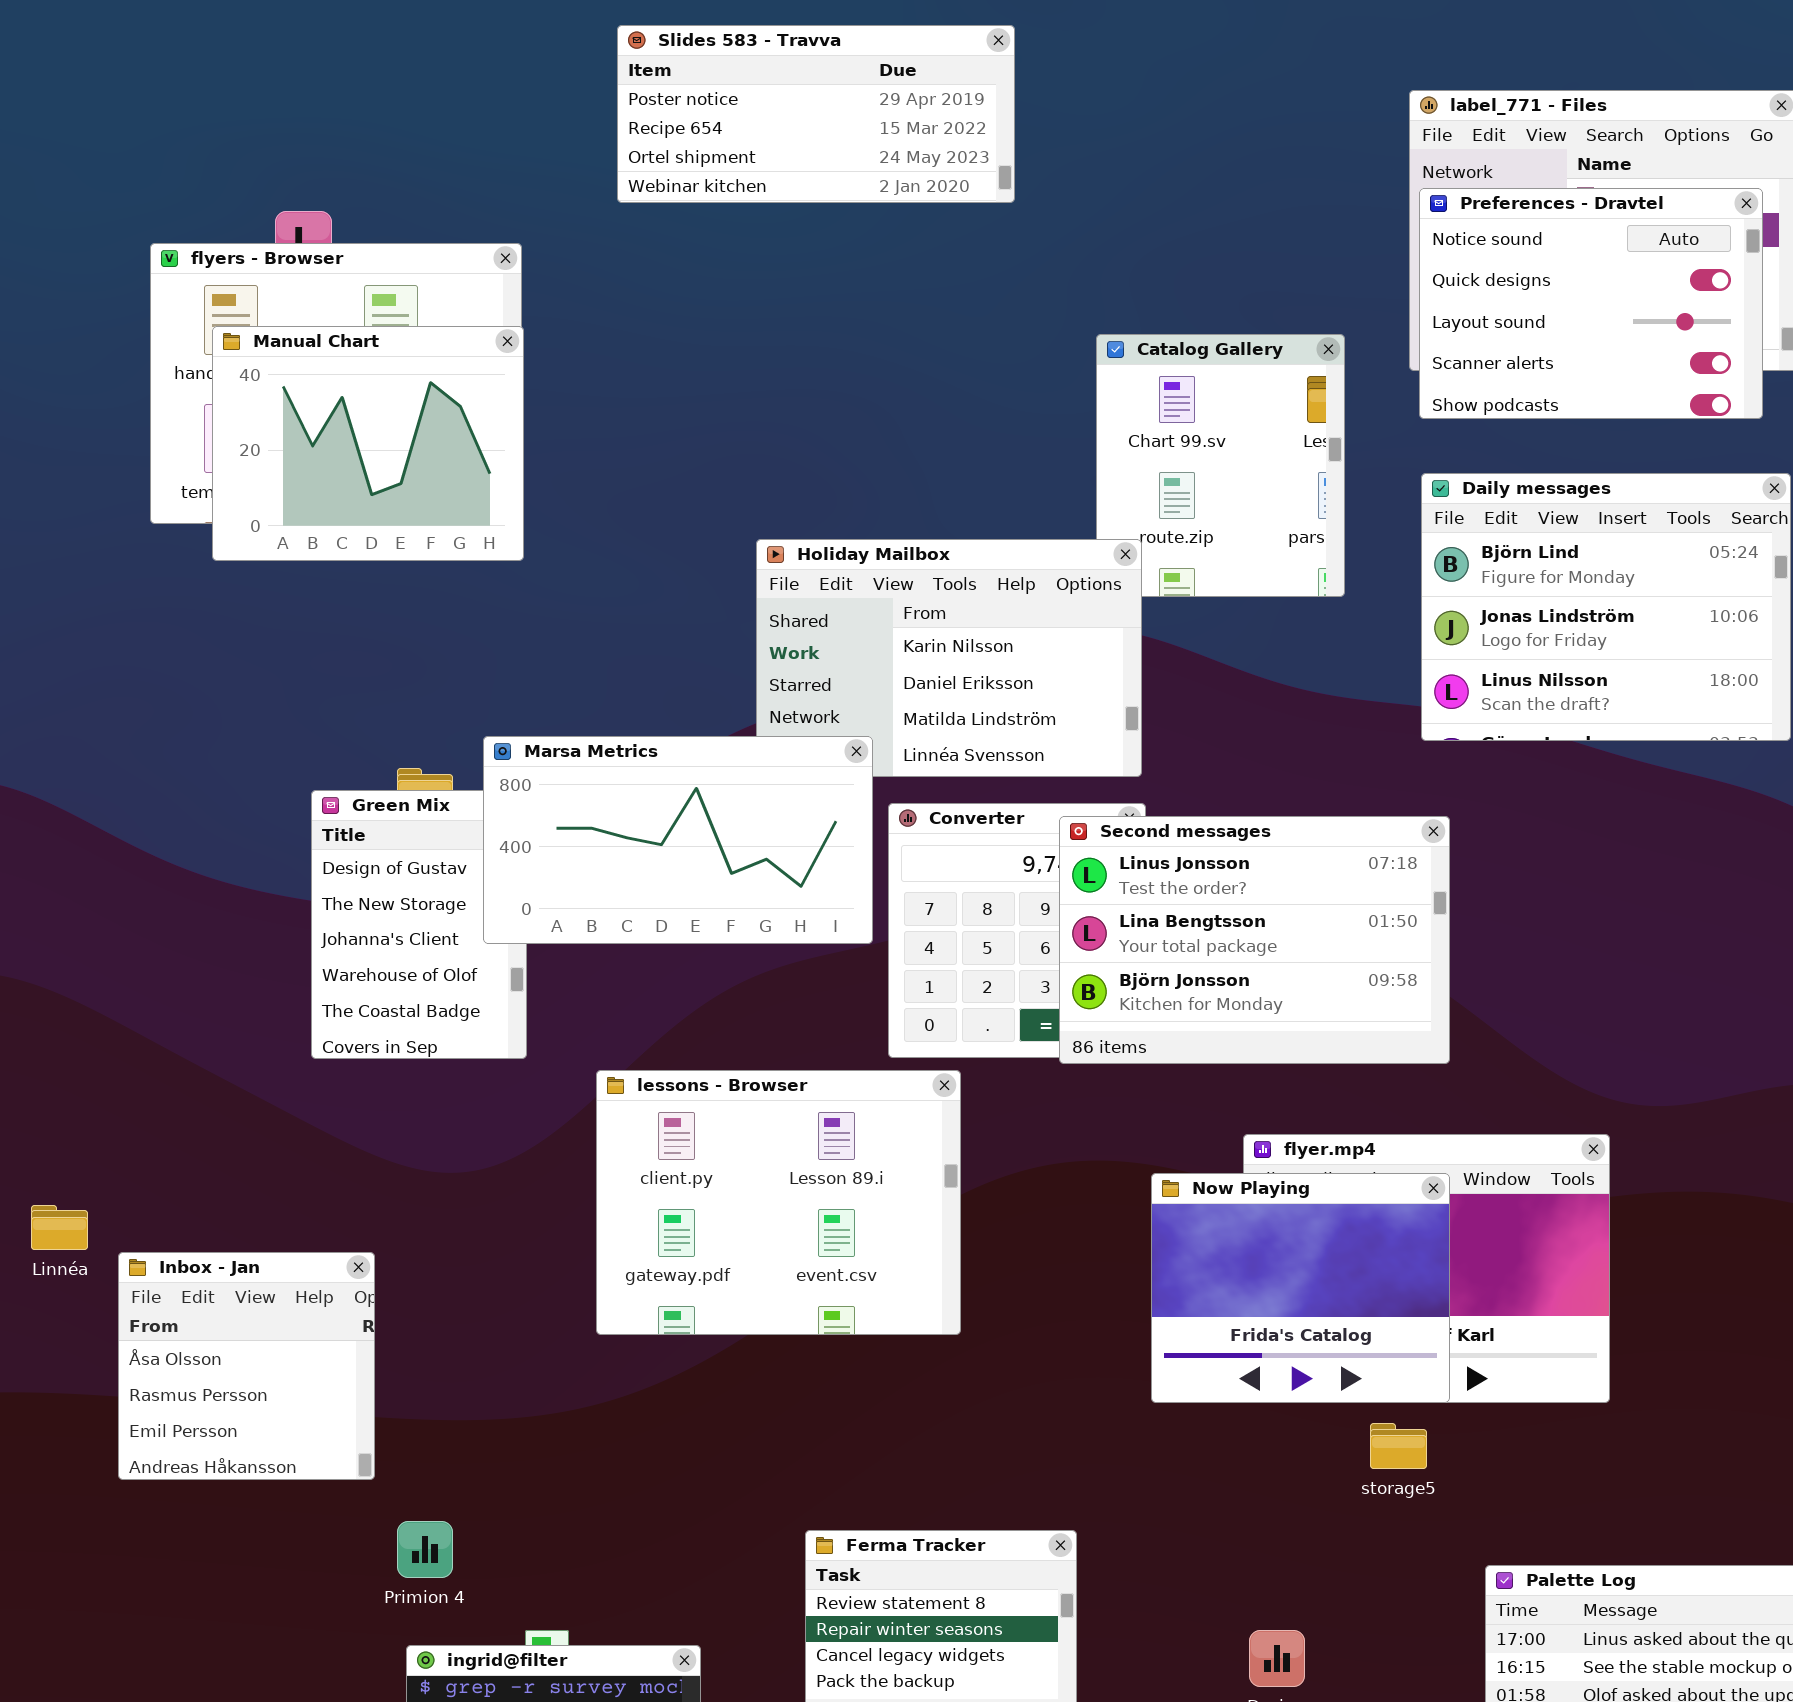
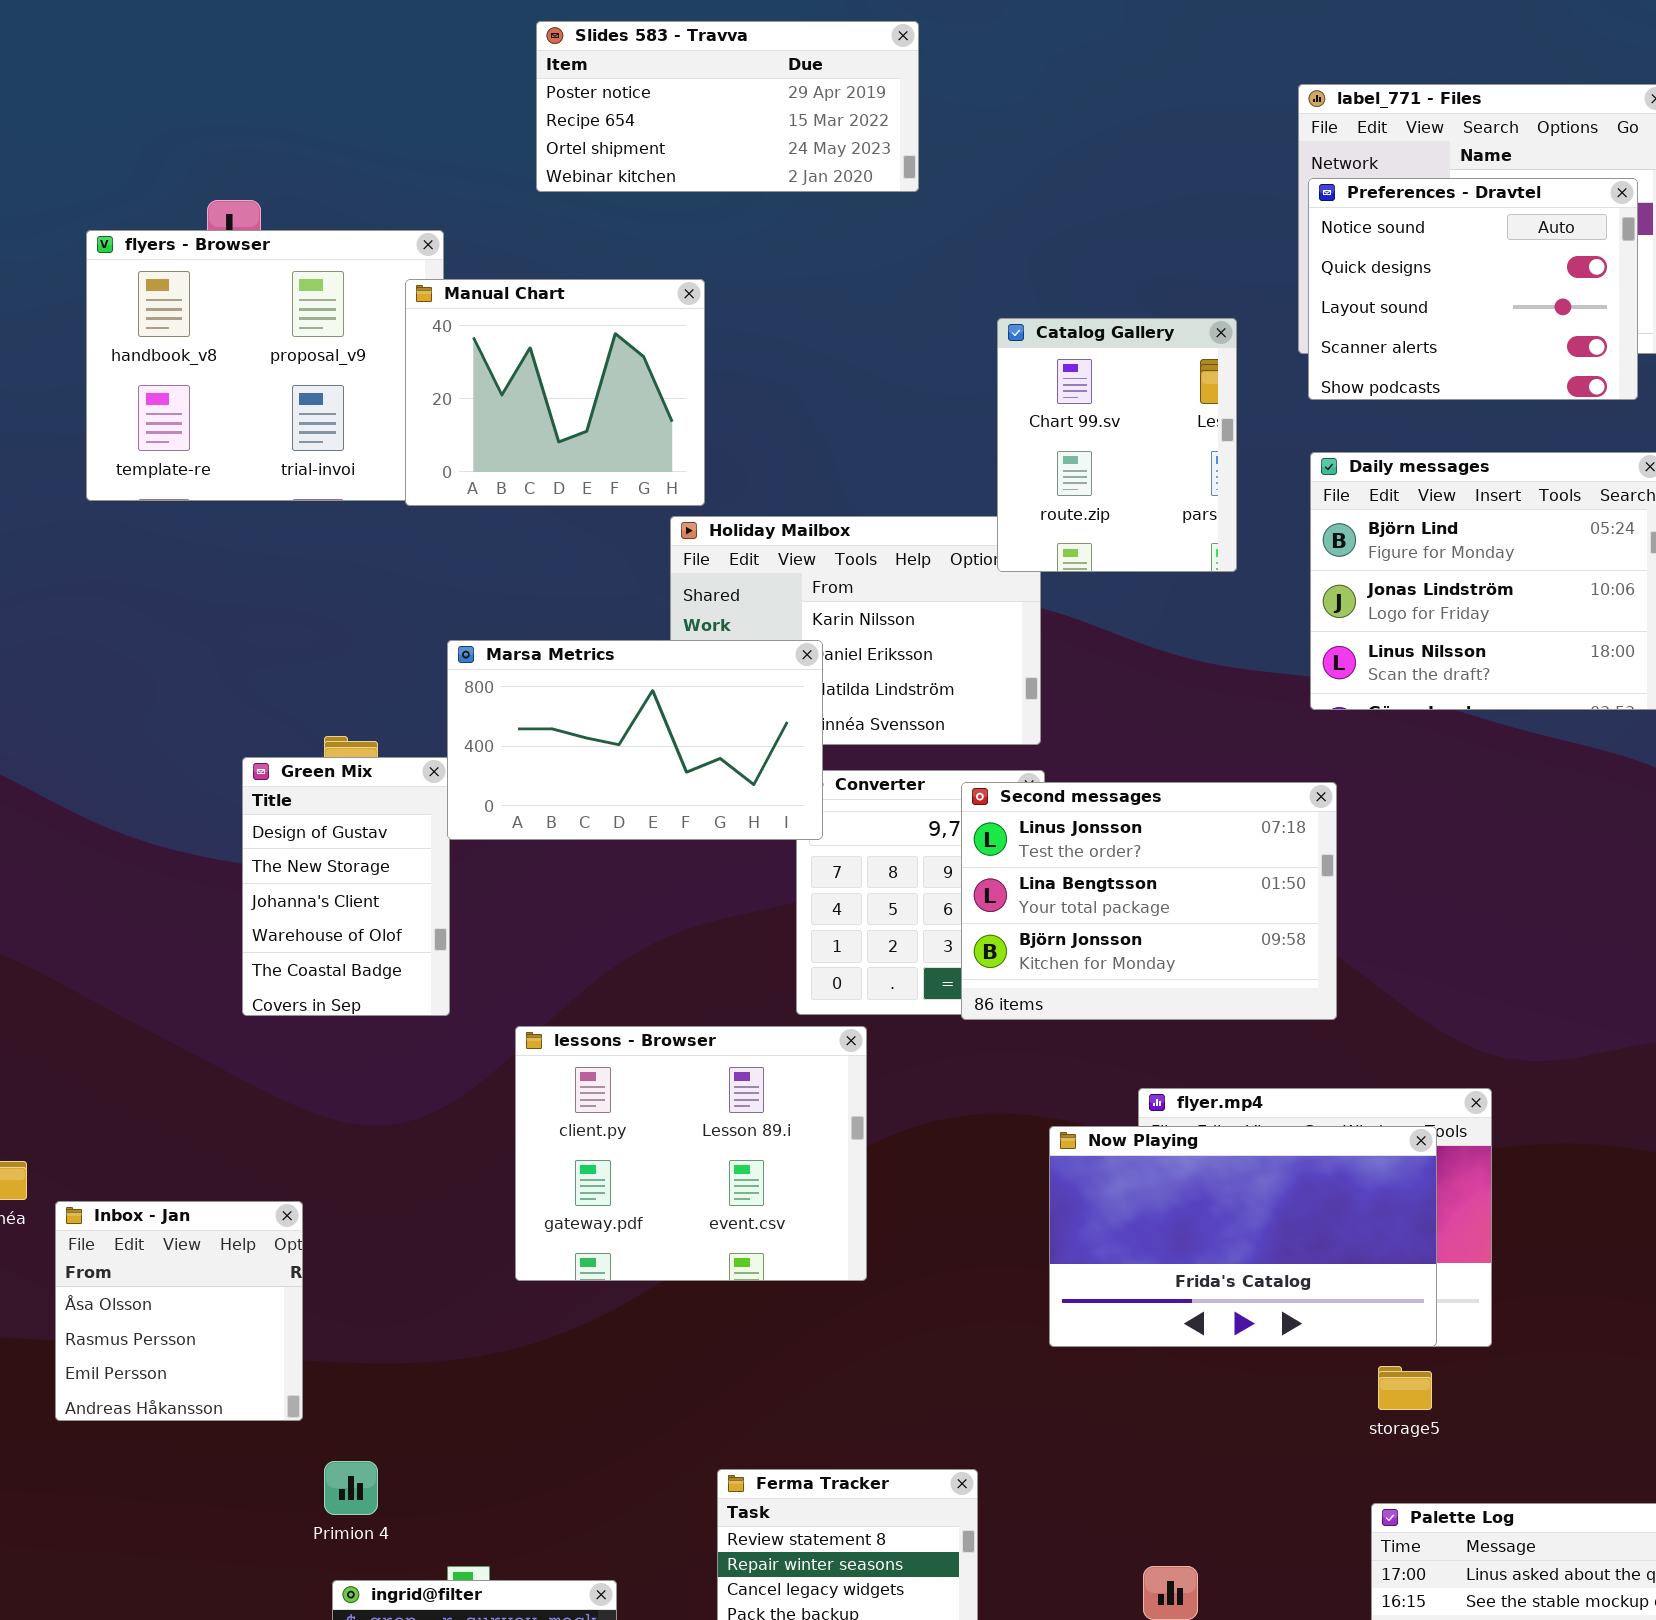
Manual Chart: [212,326,524,561] -> [405,279,705,506], moved
Catalog Gallery: [1096,334,1345,597] -> [997,318,1237,572], raised
Marsa Metrics: [483,736,873,944] -> [447,640,823,840], moved
Now Playing: [1151,1173,1450,1403] -> [1049,1126,1437,1347], resized
storage5: [1370,1423,1427,1469] -> [1378,1366,1432,1410], moved

